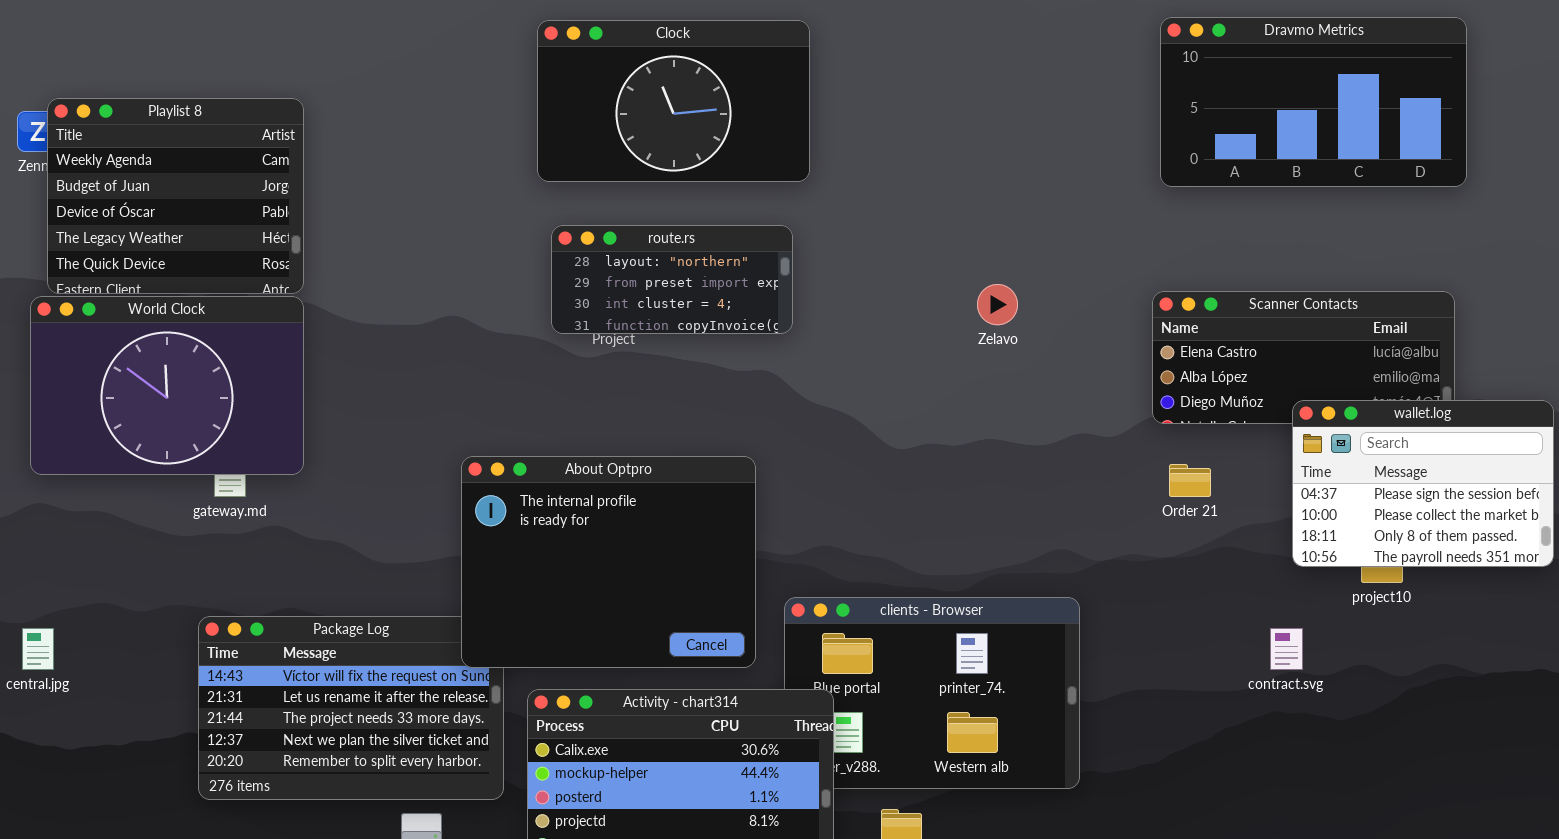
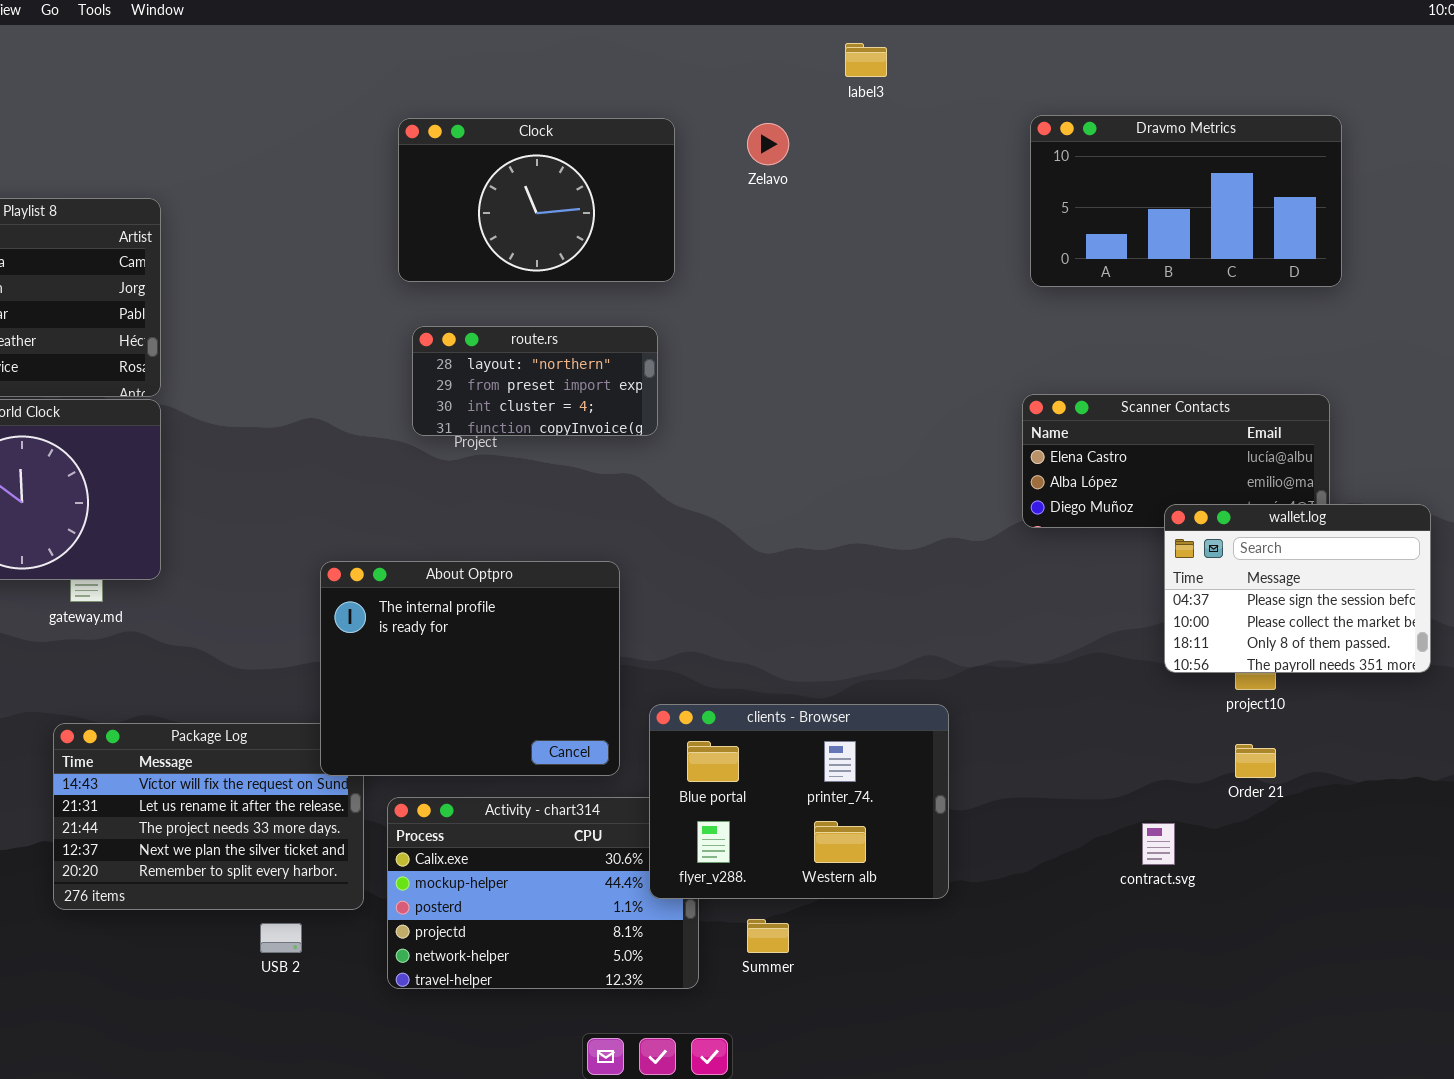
Zelavo: [977,284,1018,325] -> [747,123,789,165], moved
Order 21: [1169,464,1211,497] -> [1235,744,1276,778], moved
clients - Browser: [784,597,1080,789] -> [649,704,949,899], raised
contract.svg: [1270,628,1303,670] -> [1142,823,1175,865], moved

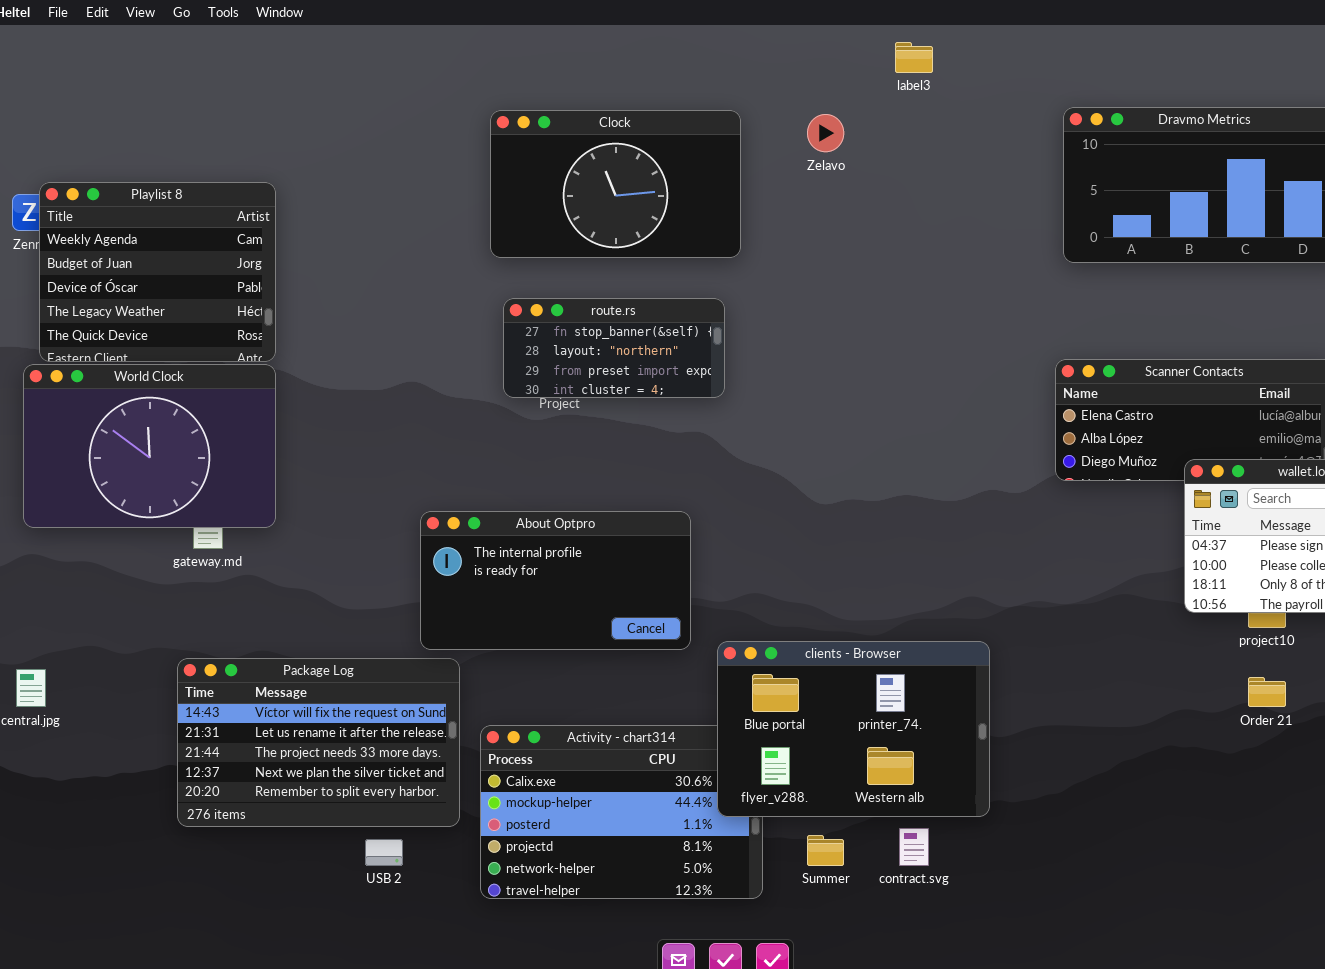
route.rs: [412,326,658,436] -> [503,298,725,398], scrolled up 1 row
About Optpro: [320,561,620,776] -> [420,511,691,650], resized
contract.svg: [1142,823,1175,865] -> [899,828,929,866], moved

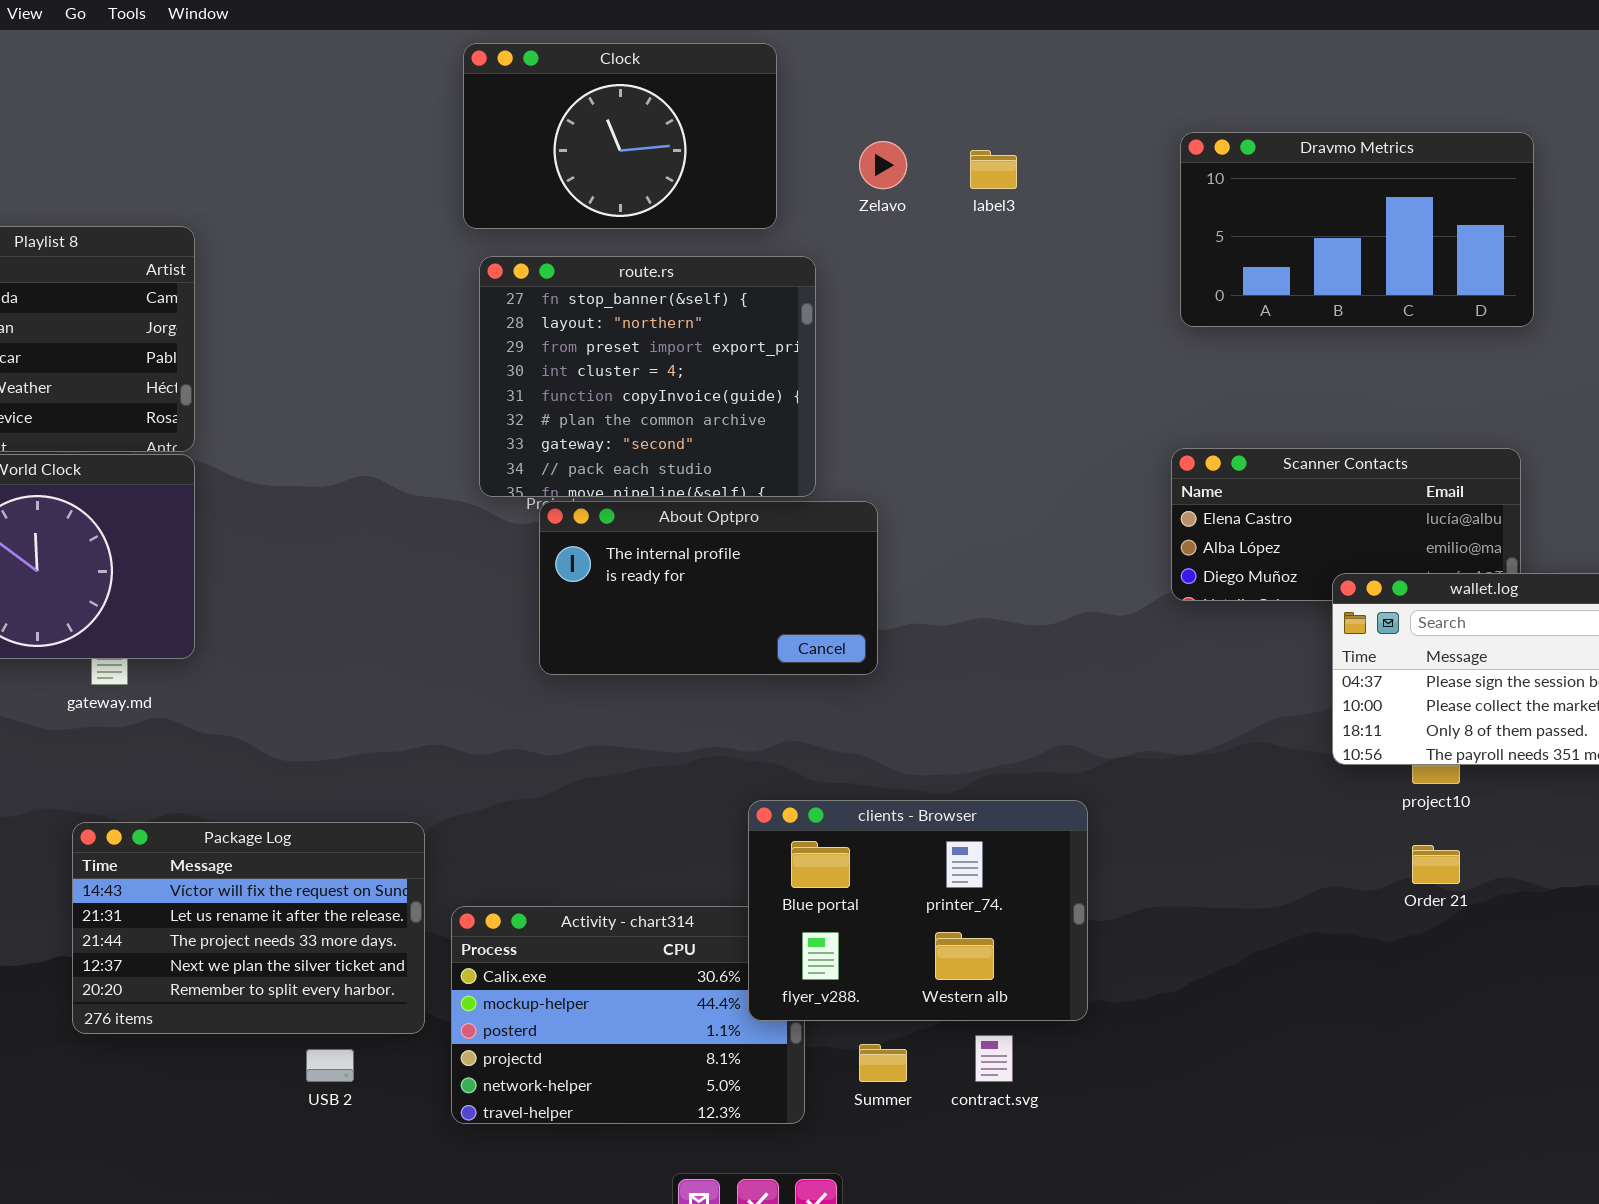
label3: [895,42,933,73] -> [970,150,1017,189], moved
Clock: [490,110,741,258] -> [463,43,777,229], moved
route.rs: [503,298,725,398] -> [479,256,816,497], resized
About Optpro: [420,511,691,650] -> [539,501,878,675], moved

